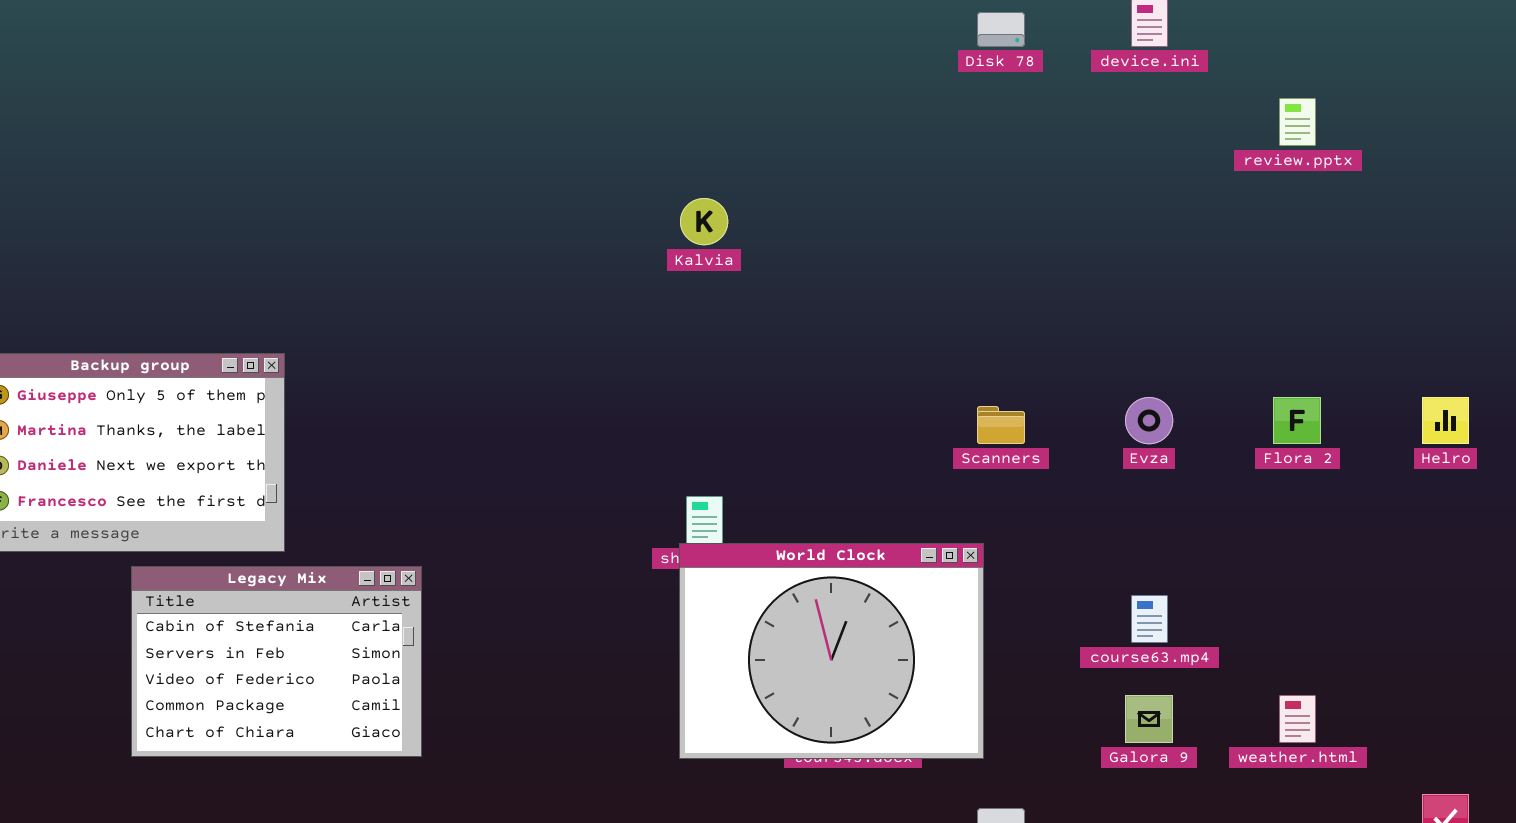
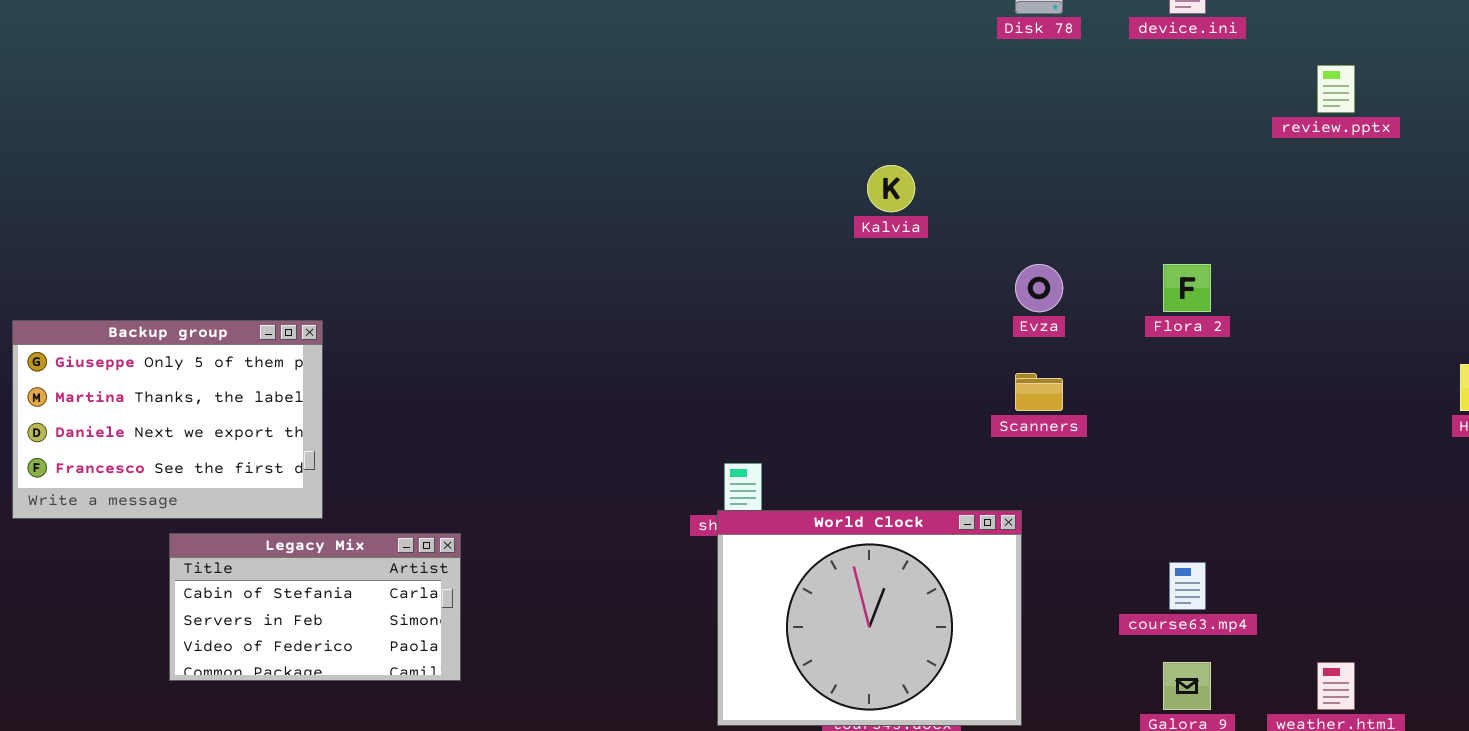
Kalvia: [680,198,728,245] -> [867,165,915,212], moved
Evza: [1125,397,1173,444] -> [1015,264,1063,312], moved
Flora 2: [1273,397,1321,444] -> [1163,264,1211,312], moved
Legacy Mix: [131,566,422,757] -> [169,533,461,681], resized

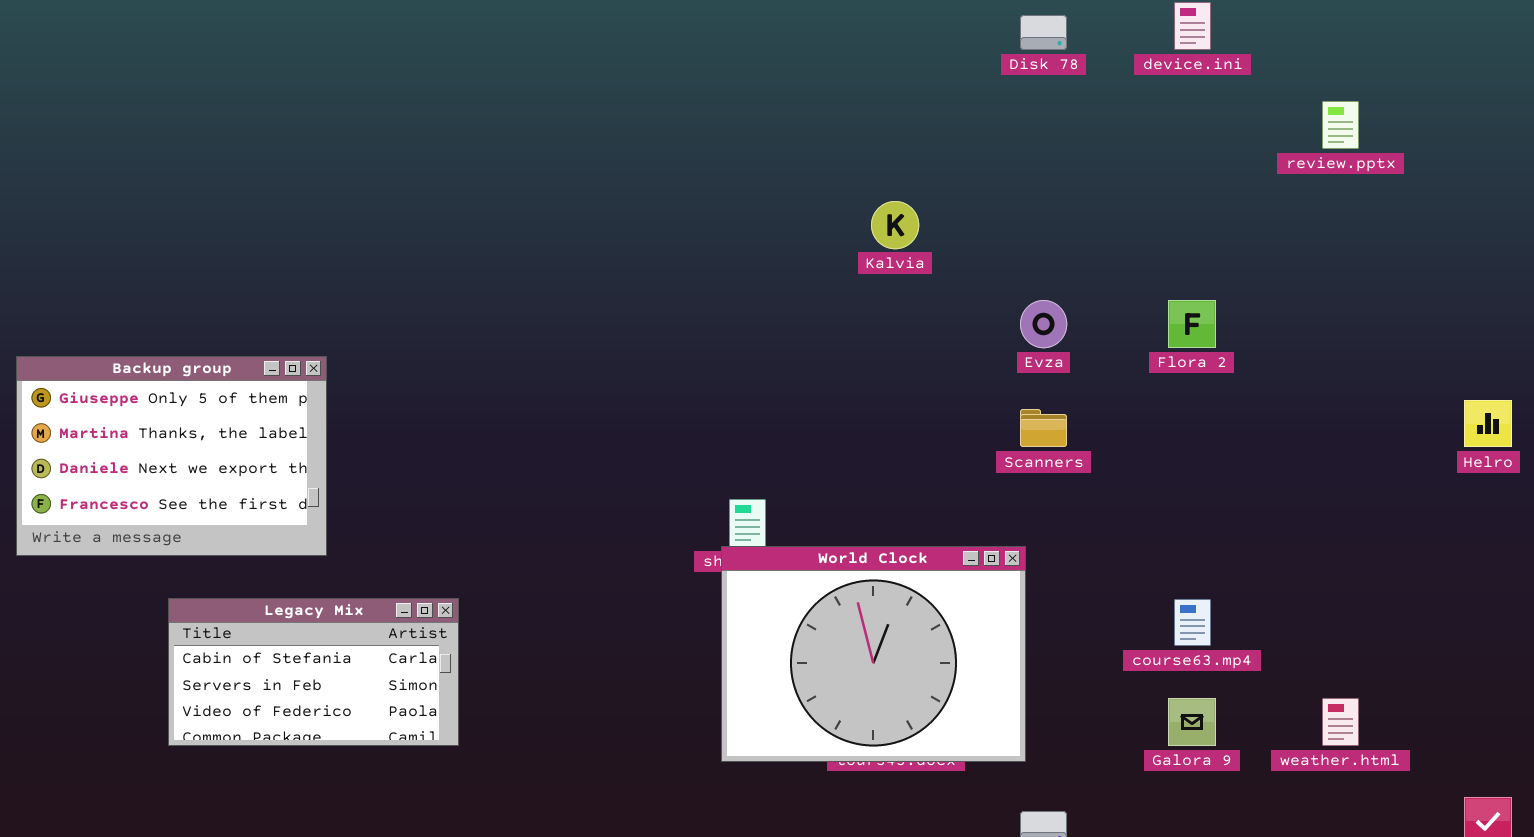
Legacy Mix: [169,533,461,681] -> [168,598,459,746], moved

